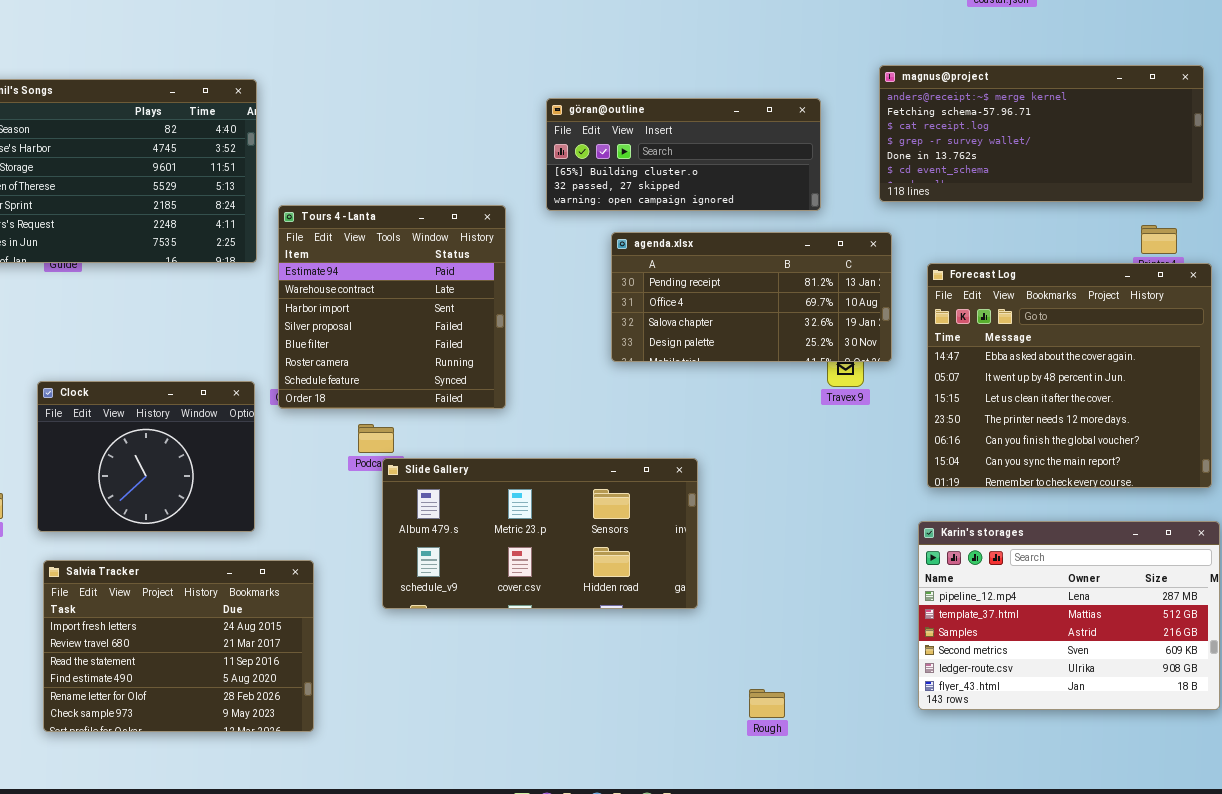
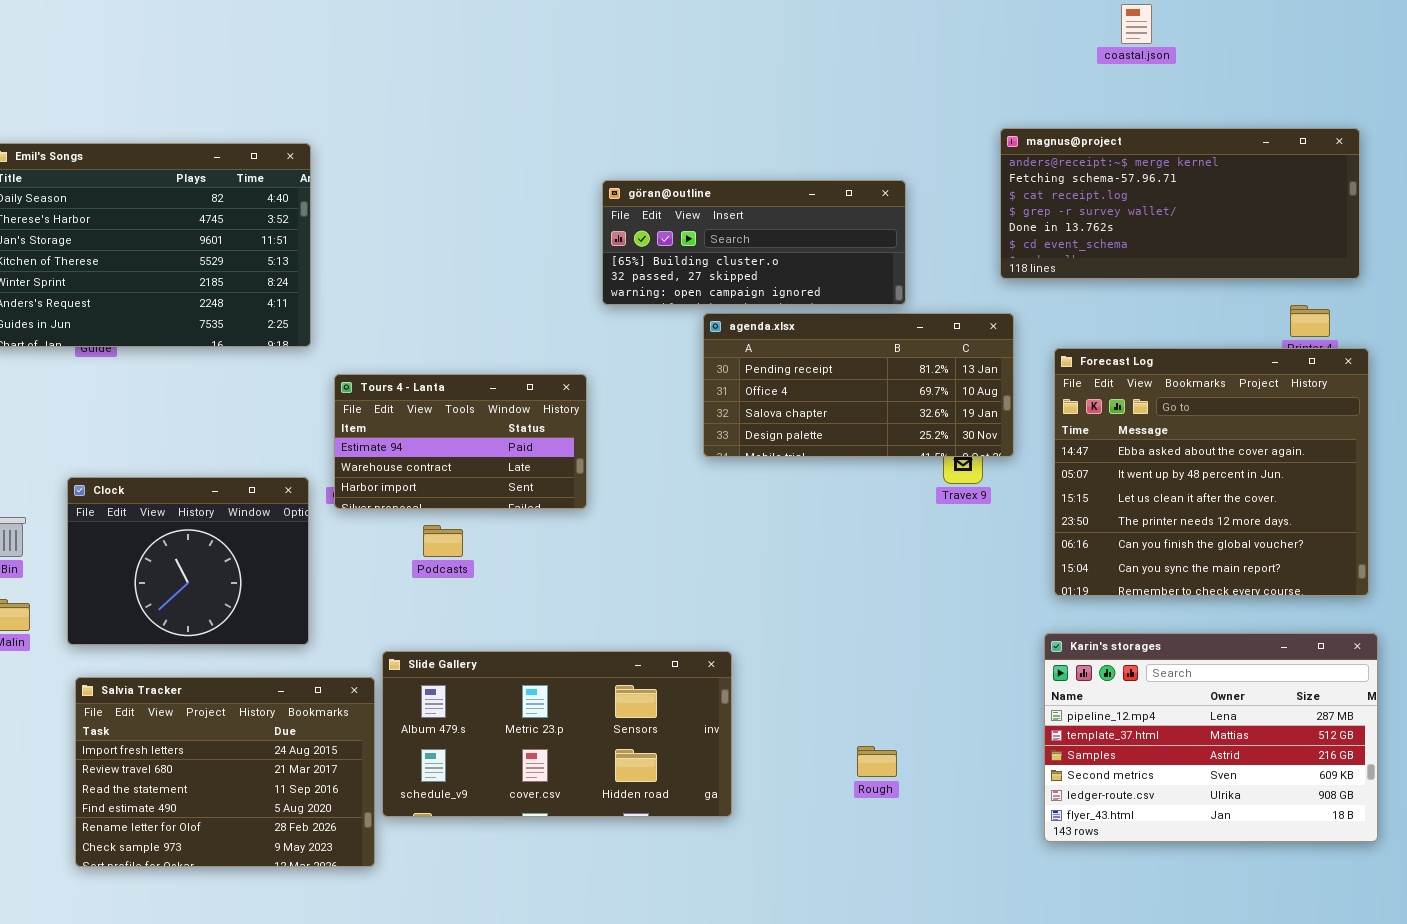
göran@outline: [546,98,821,211] -> [602,180,906,305], moved
Tours 4 - Lanta: [278,205,506,409] -> [334,374,587,509], resized
Slide Gallery: [382,458,698,609] -> [382,651,732,817], moved
Rough: [749,689,785,718] -> [857,746,897,777], moved

